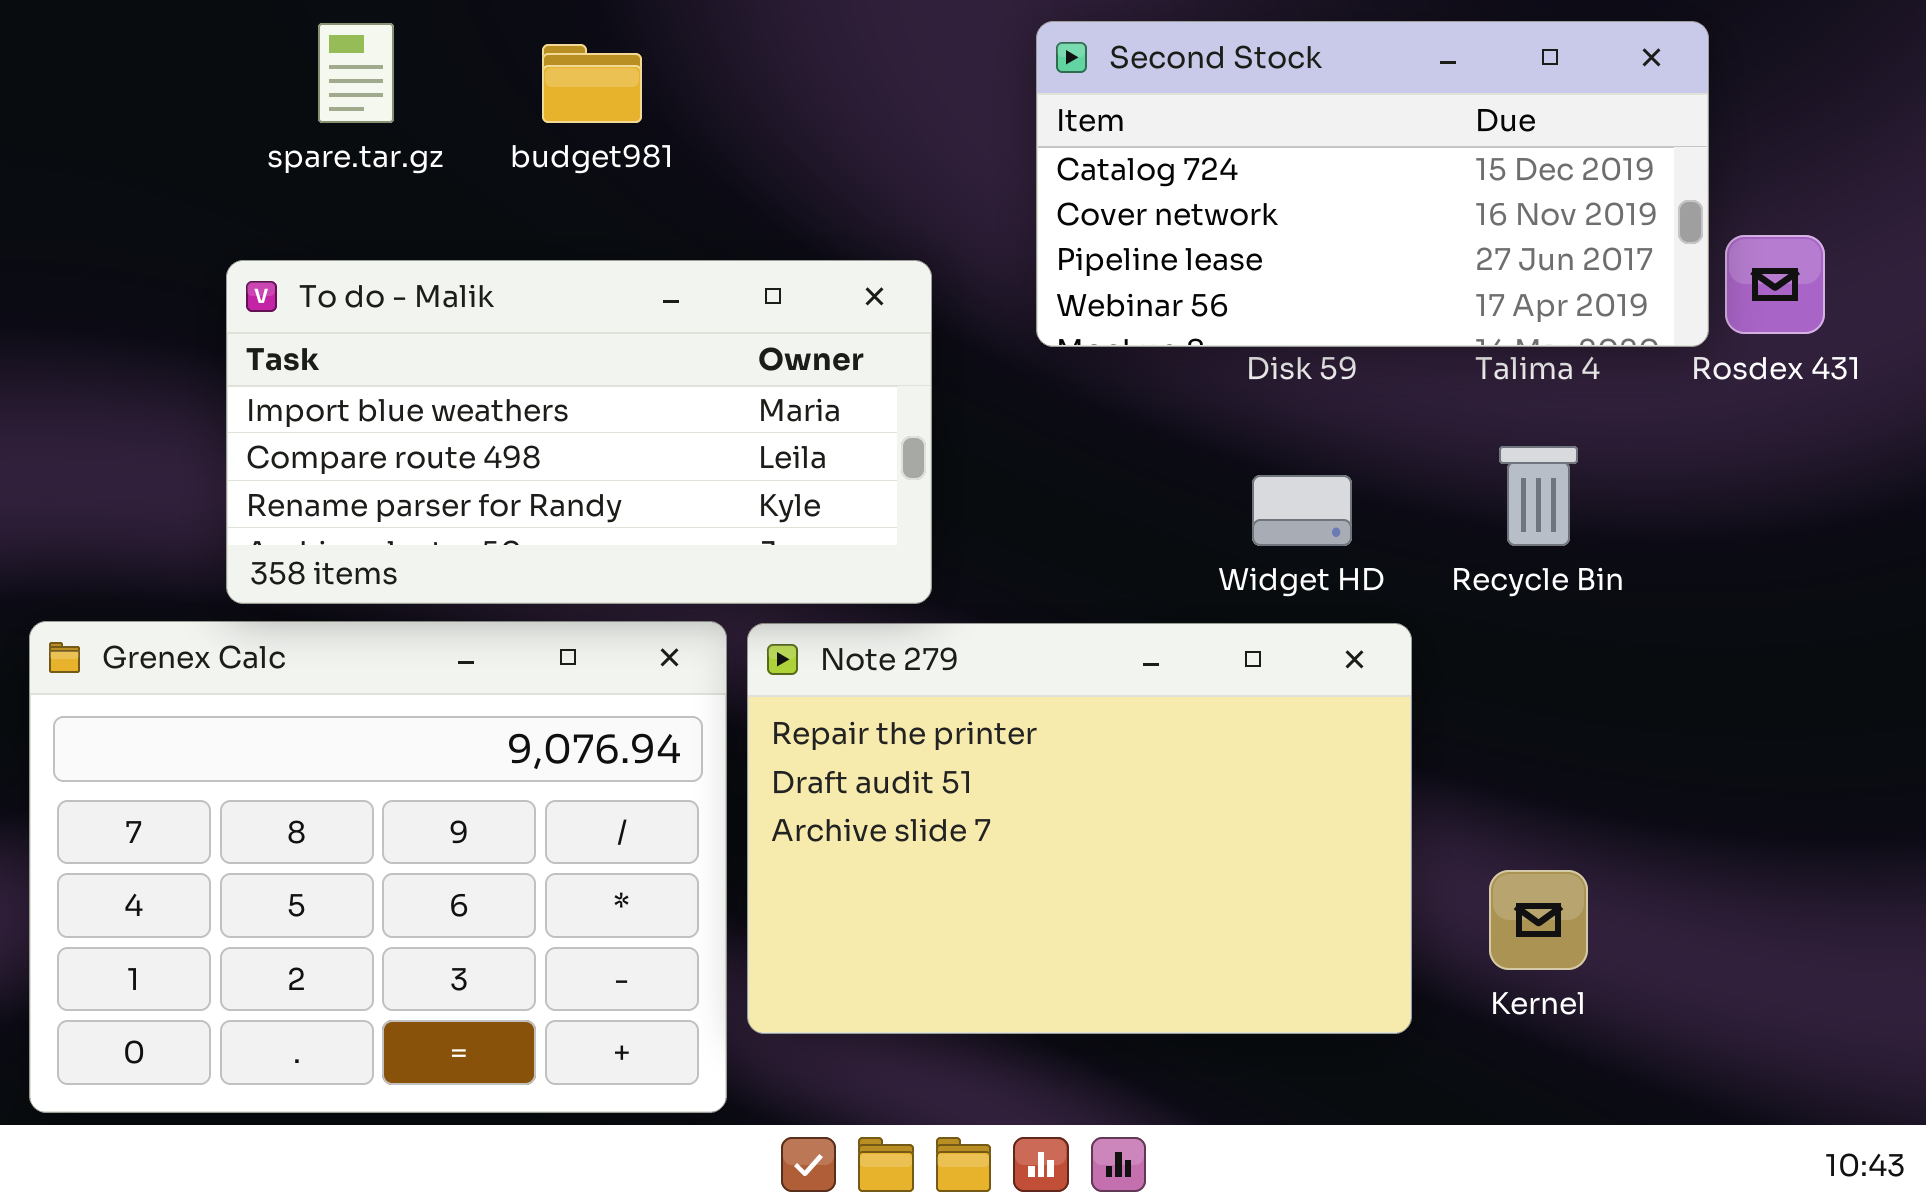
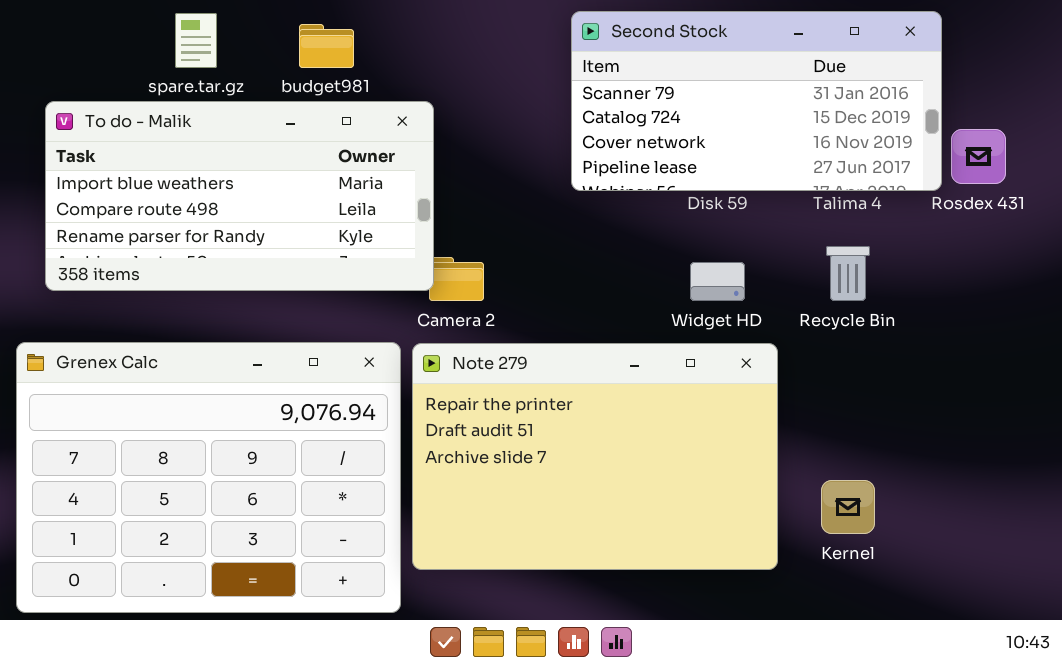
Second Stock: [1036,21,1709,347] -> [571,11,942,191], scrolled up 1 row
To do - Malik: [226,260,932,604] -> [45,101,434,291], moved

